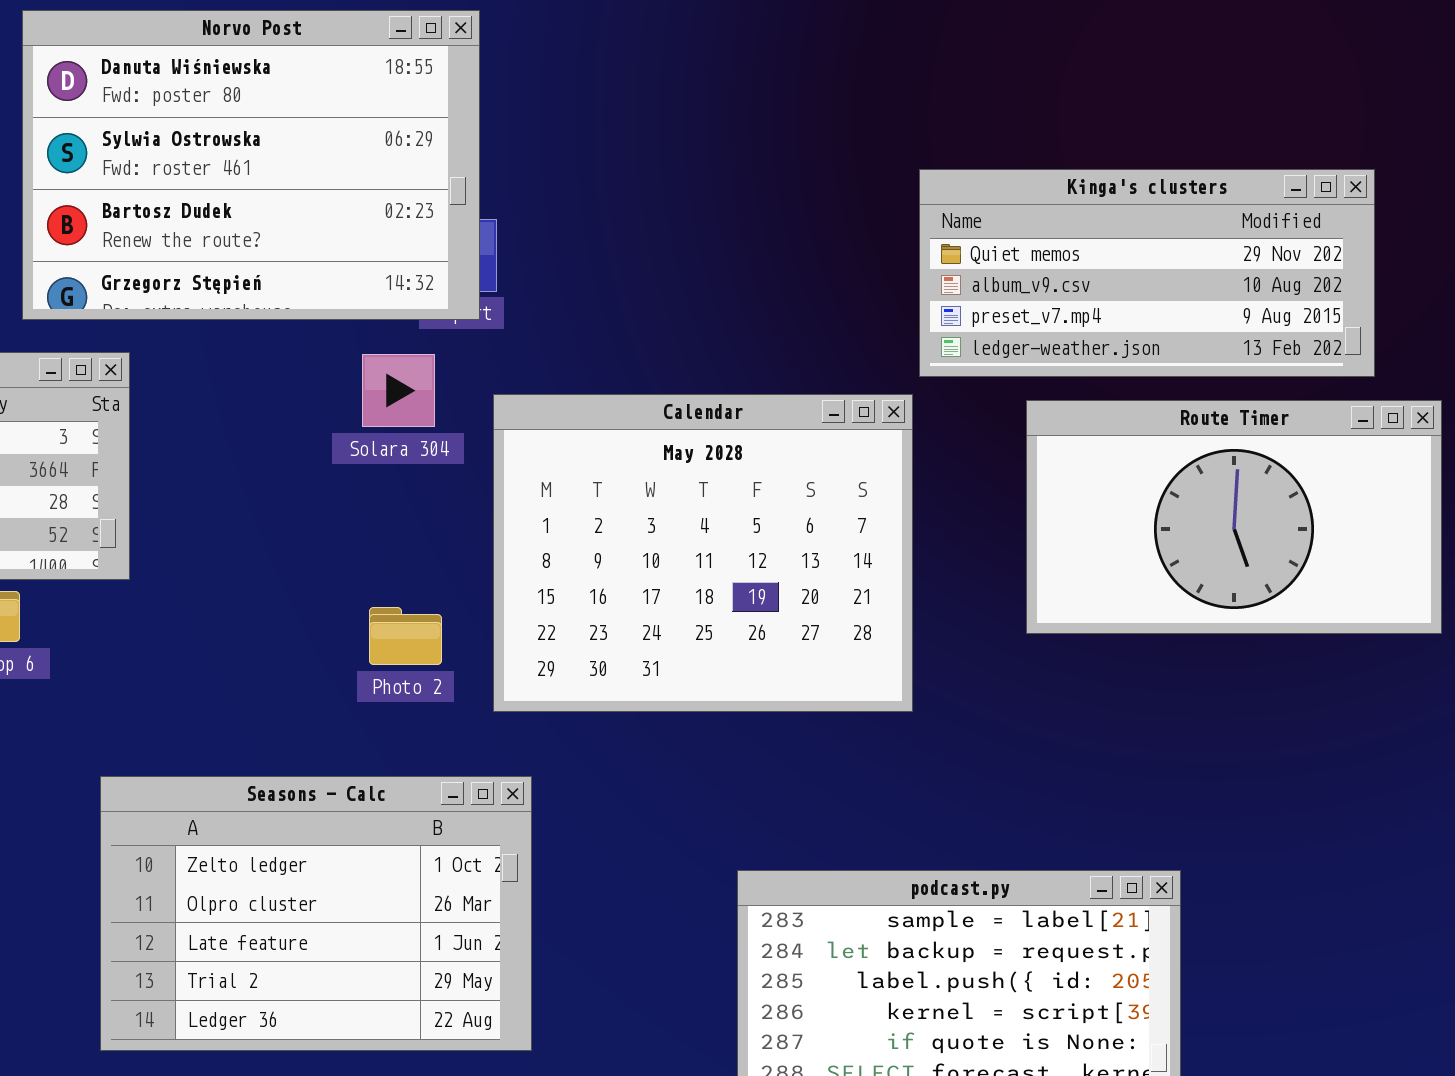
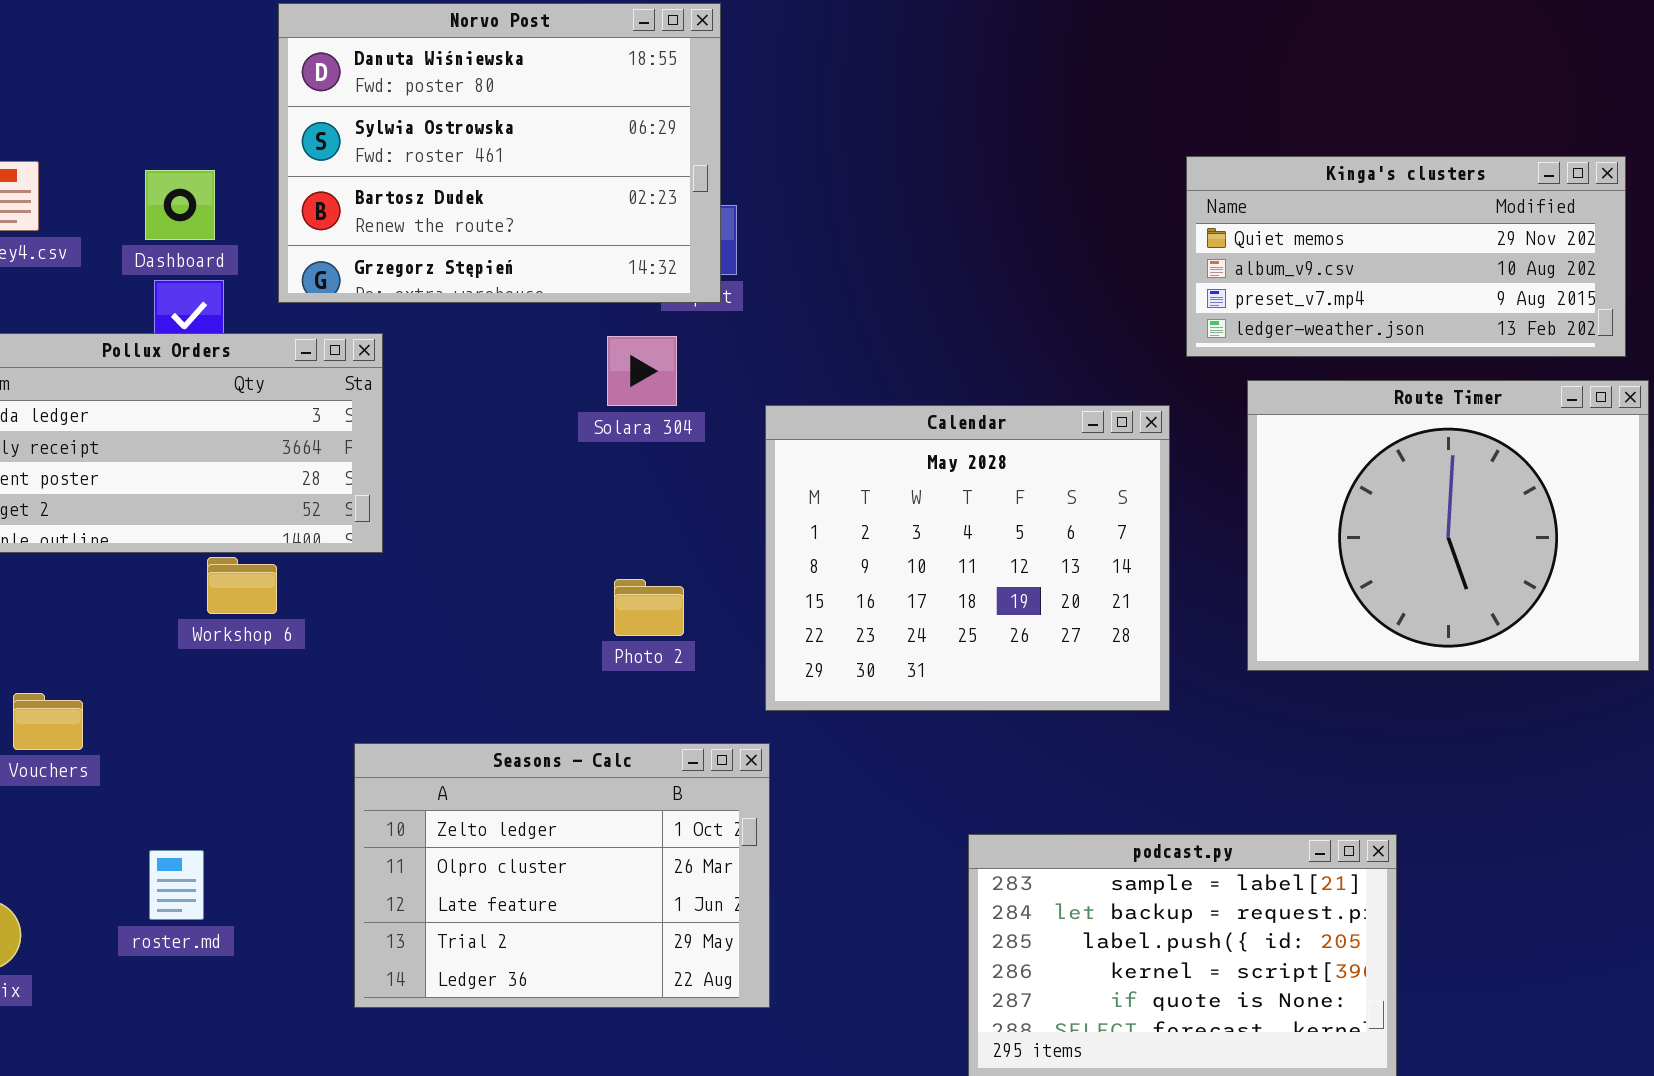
Kinga's clusters: [919,169,1375,377] -> [1186,156,1626,357], moved
Calendar: [493,394,913,712] -> [765,405,1170,711], moved
Route Timer: [1026,400,1442,634] -> [1247,380,1649,671], resized

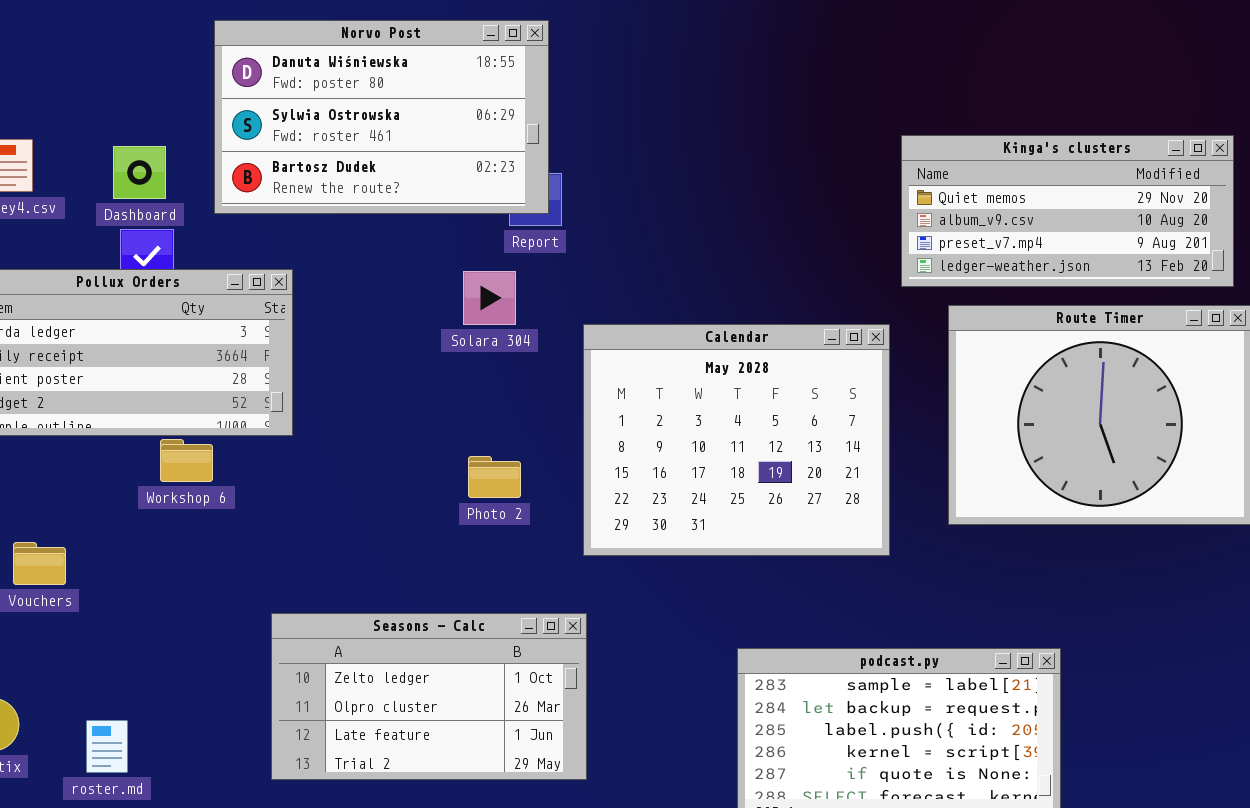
Norvo Post: [278,3,721,303] -> [214,20,549,214], resized
Seasons - Calc: [354,743,770,1008] -> [271,613,587,780], resized
roster.md: [149,850,204,920] -> [86,720,128,773], moved

